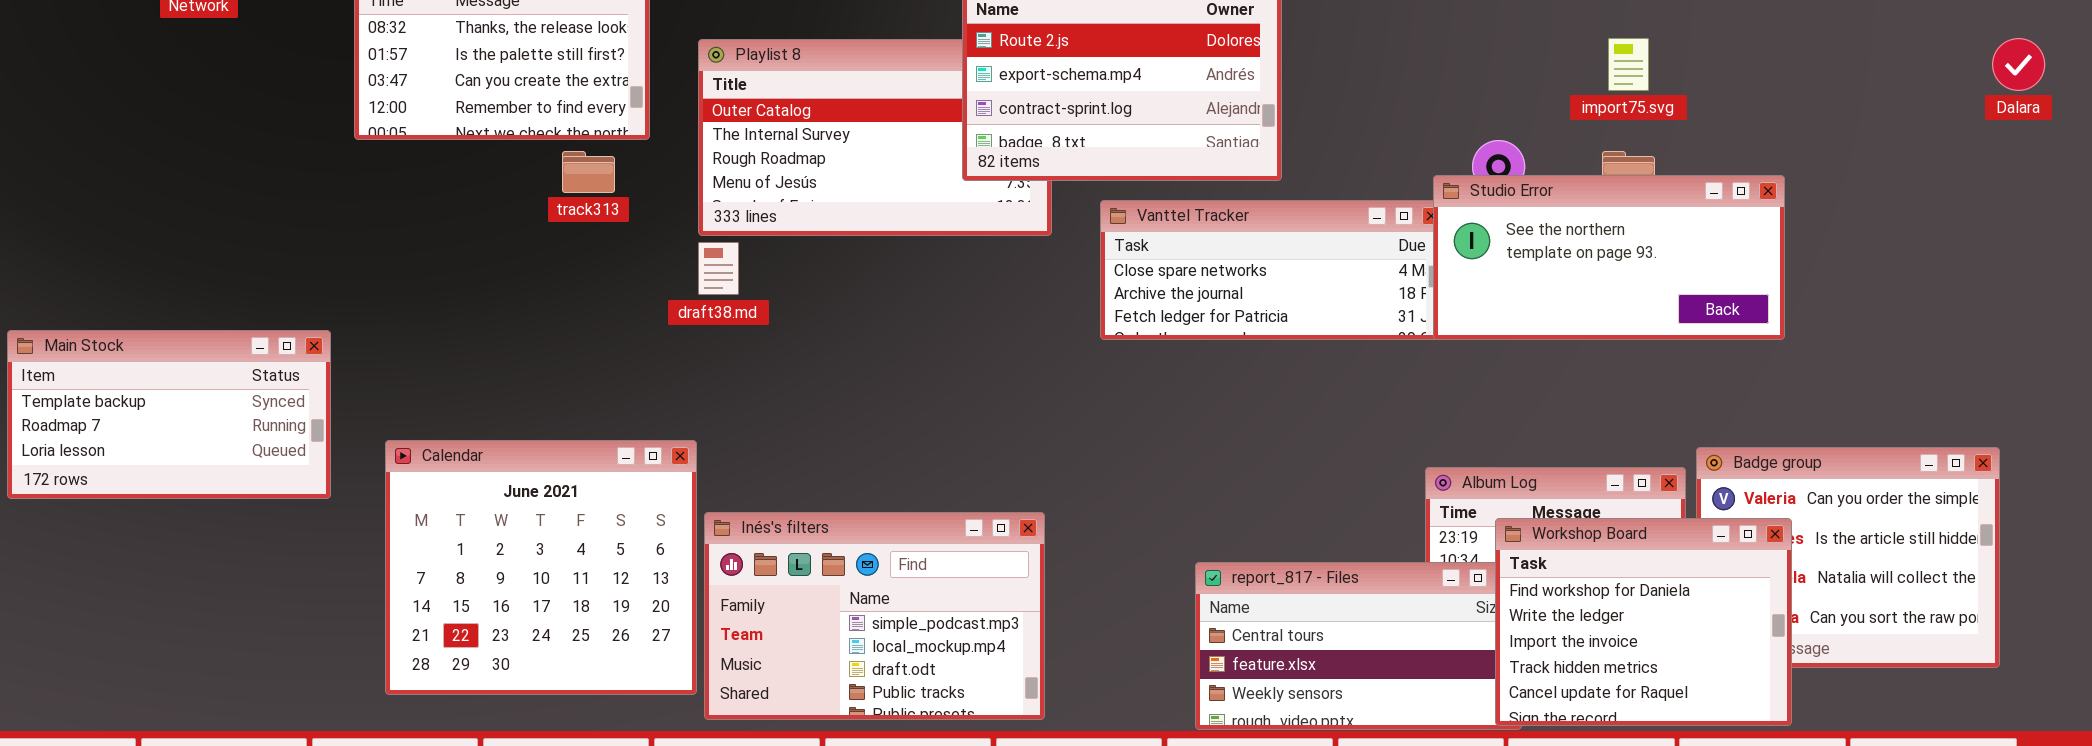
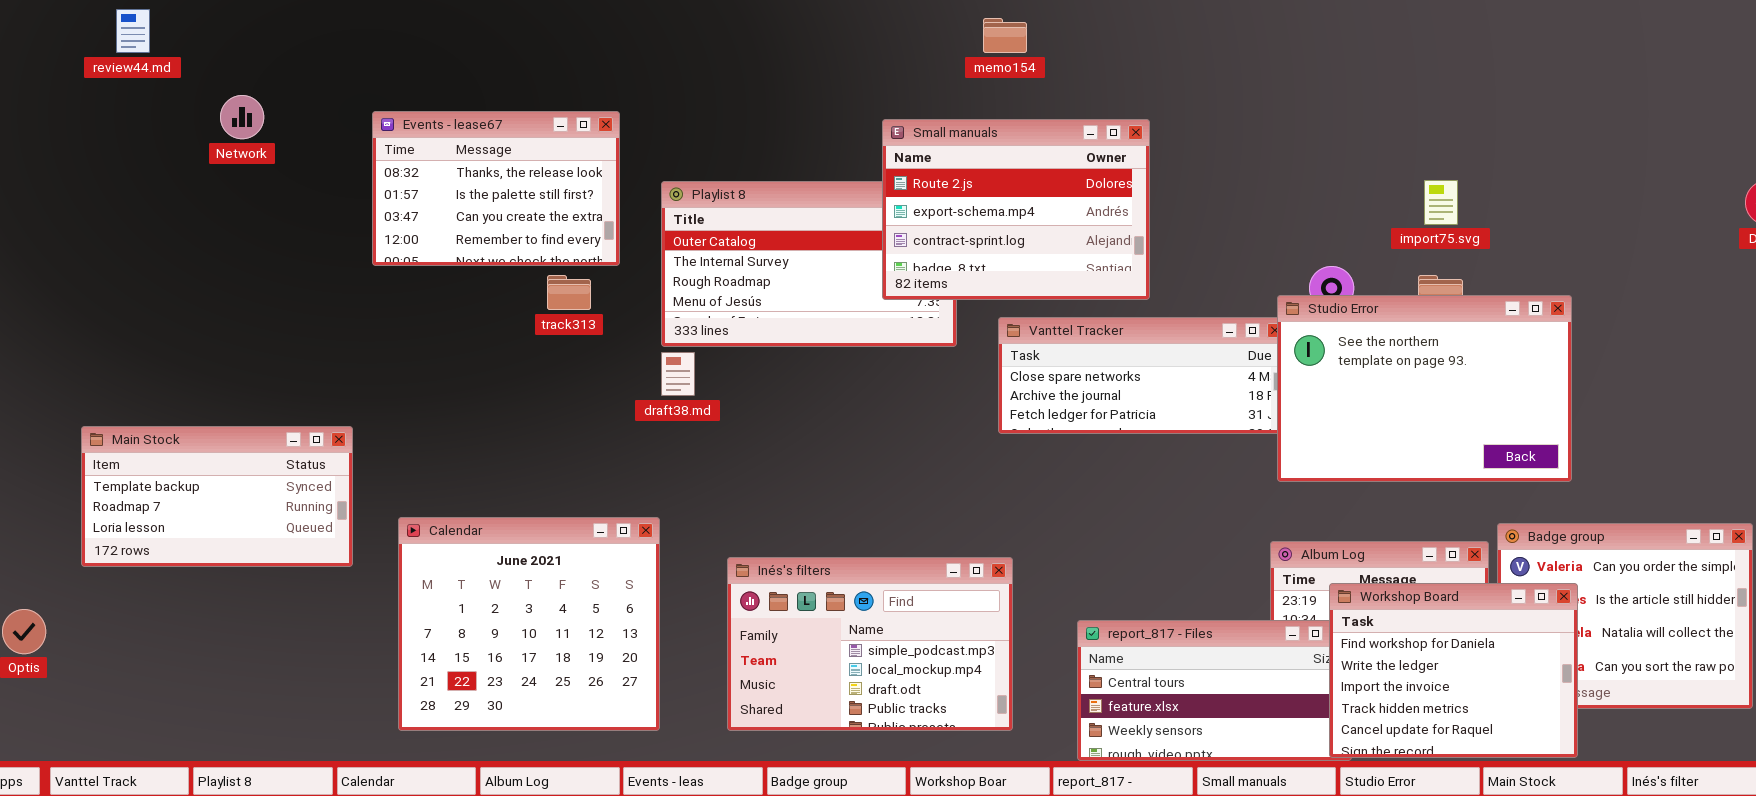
Studio Error: [1433,175,1785,340] -> [1277,295,1572,482], resized
Inés's filters: [704,512,1045,720] -> [727,557,1013,731], moved

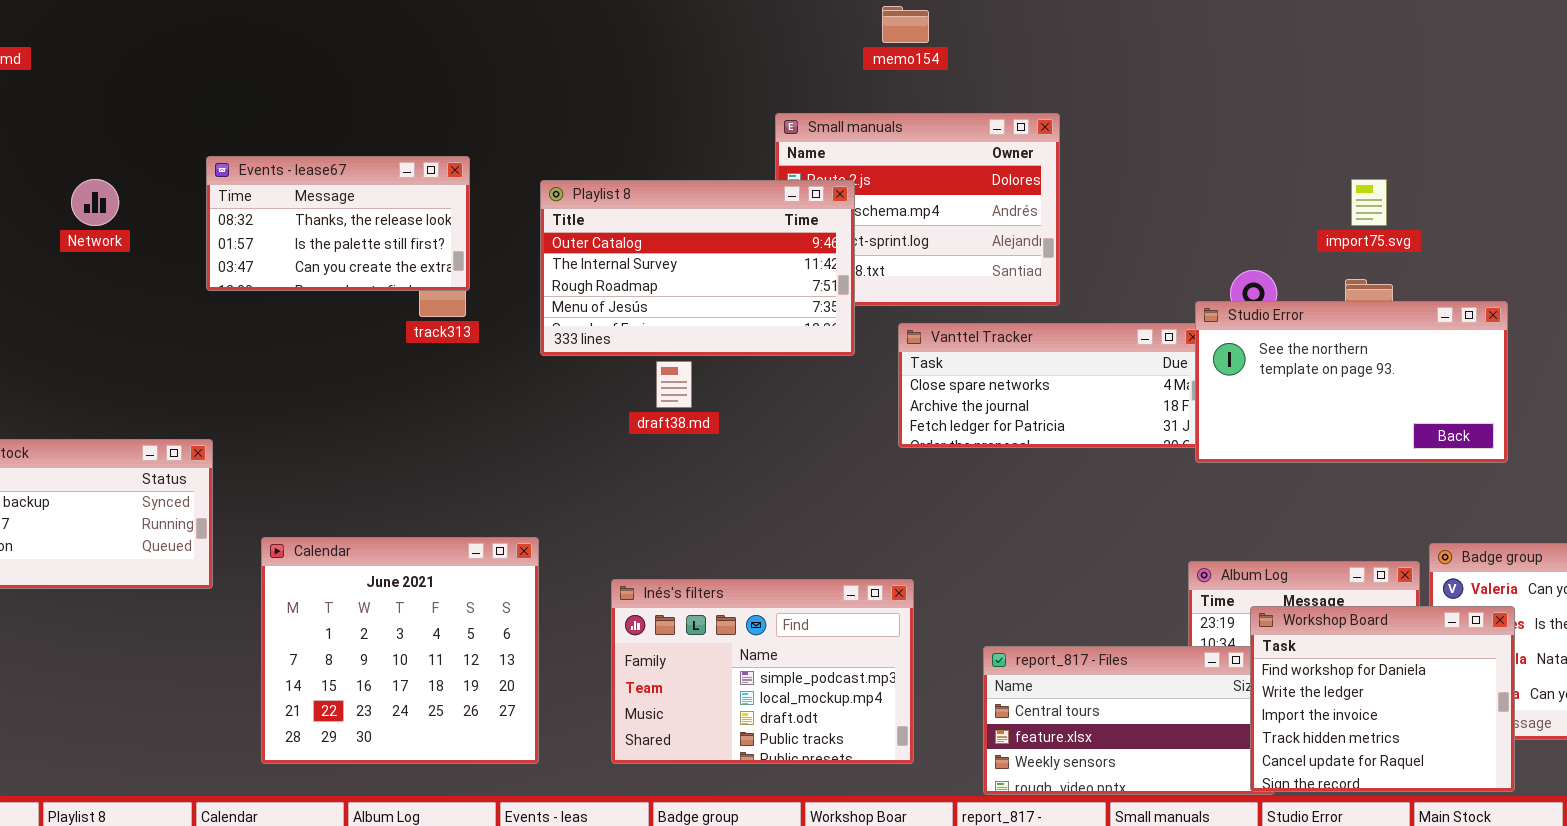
Network: [220,95,264,139] -> [71,179,119,226], moved
Events - lease67: [372,111,620,266] -> [206,156,470,291], moved, resized
Playlist 8: [661,181,957,347] -> [540,180,855,356], raised
Studio Error: [1277,295,1572,482] -> [1195,301,1508,463], resized
draft38.md: [661,352,695,396] -> [656,361,692,408], moved

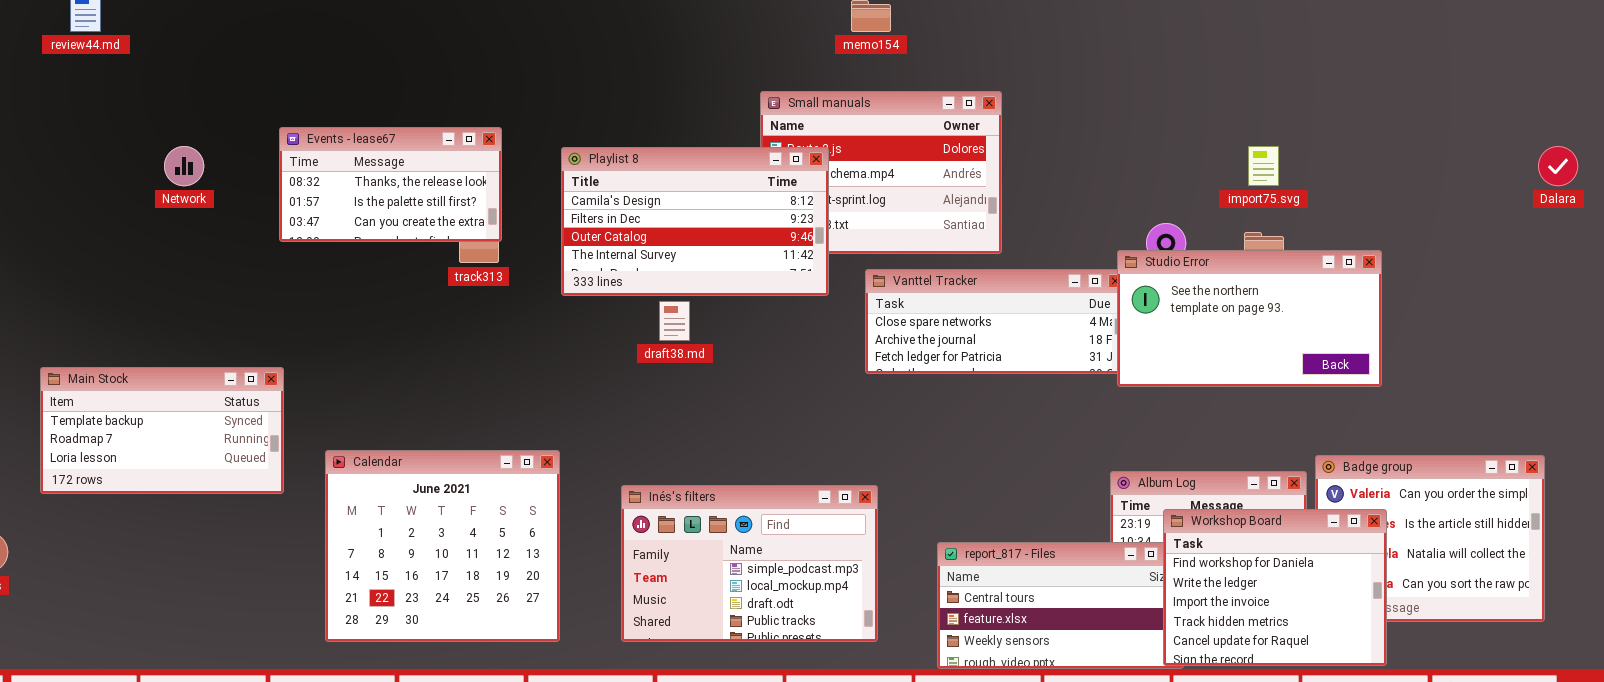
Playlist 8: [540,180,855,356] -> [561,147,829,296], scrolled up 2 rows

